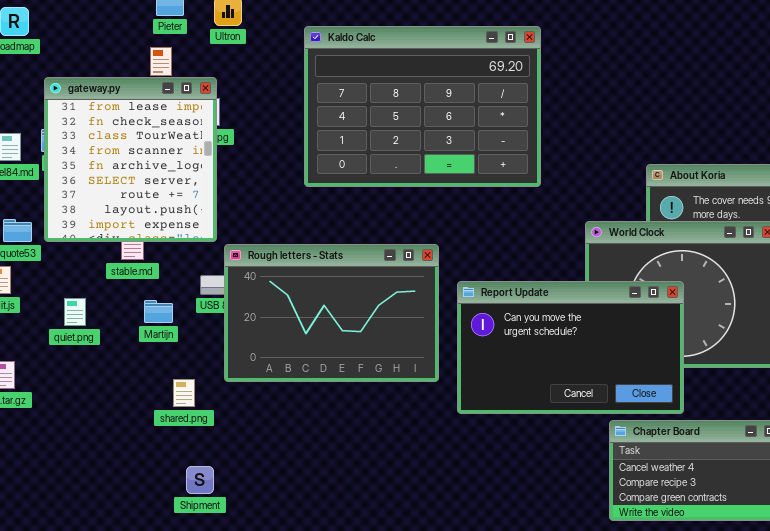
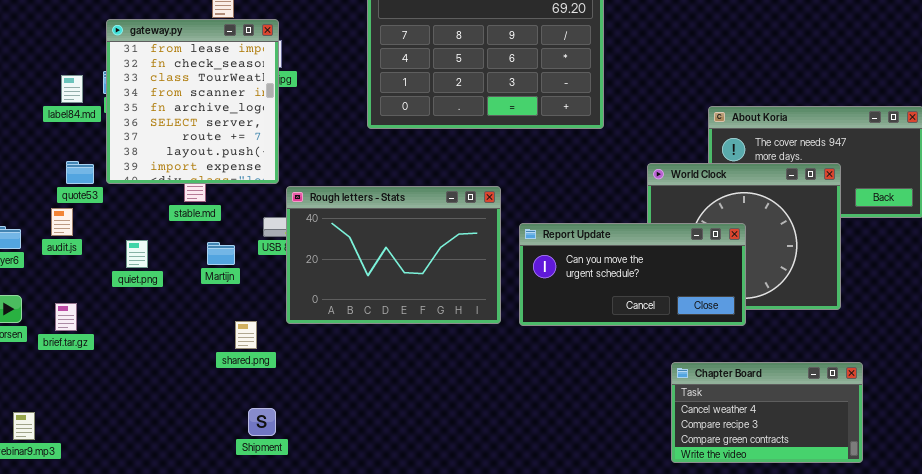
Report Update: [457,281,684,414] -> [519,223,746,326], resized

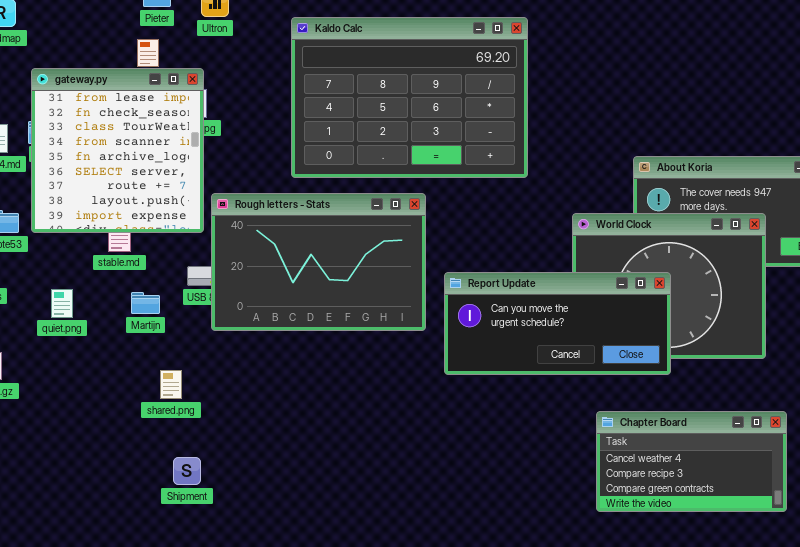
Rough letters - Stats: [286,186,501,324] -> [211,193,426,331], moved

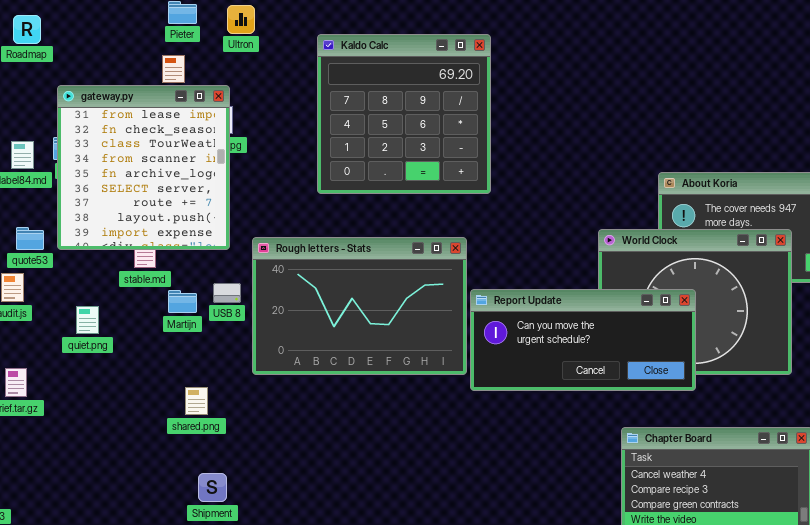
Kaldo Calc: [291,17,528,178] -> [317,34,491,194], resized
Rough letters - Stats: [211,193,426,331] -> [252,237,467,375], moved
Martijn: [131,292,160,314] -> [168,290,197,313], moved

